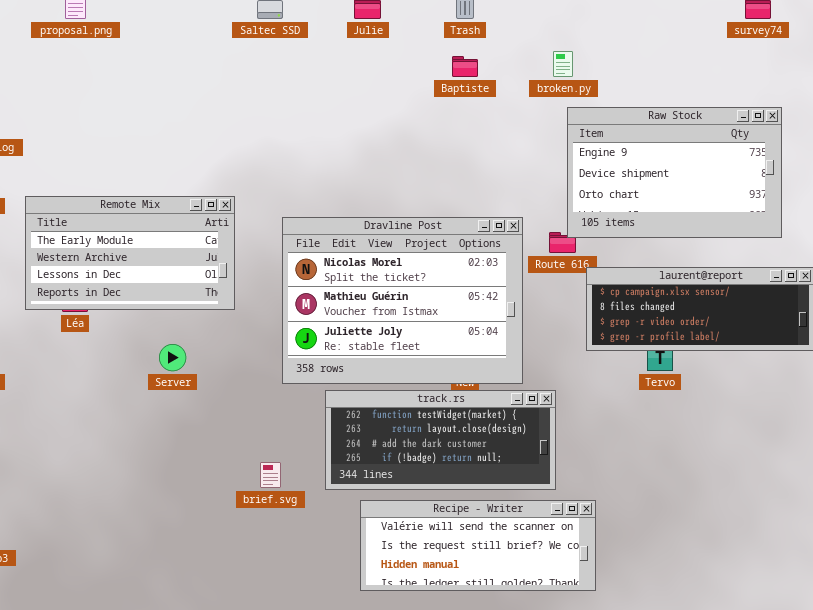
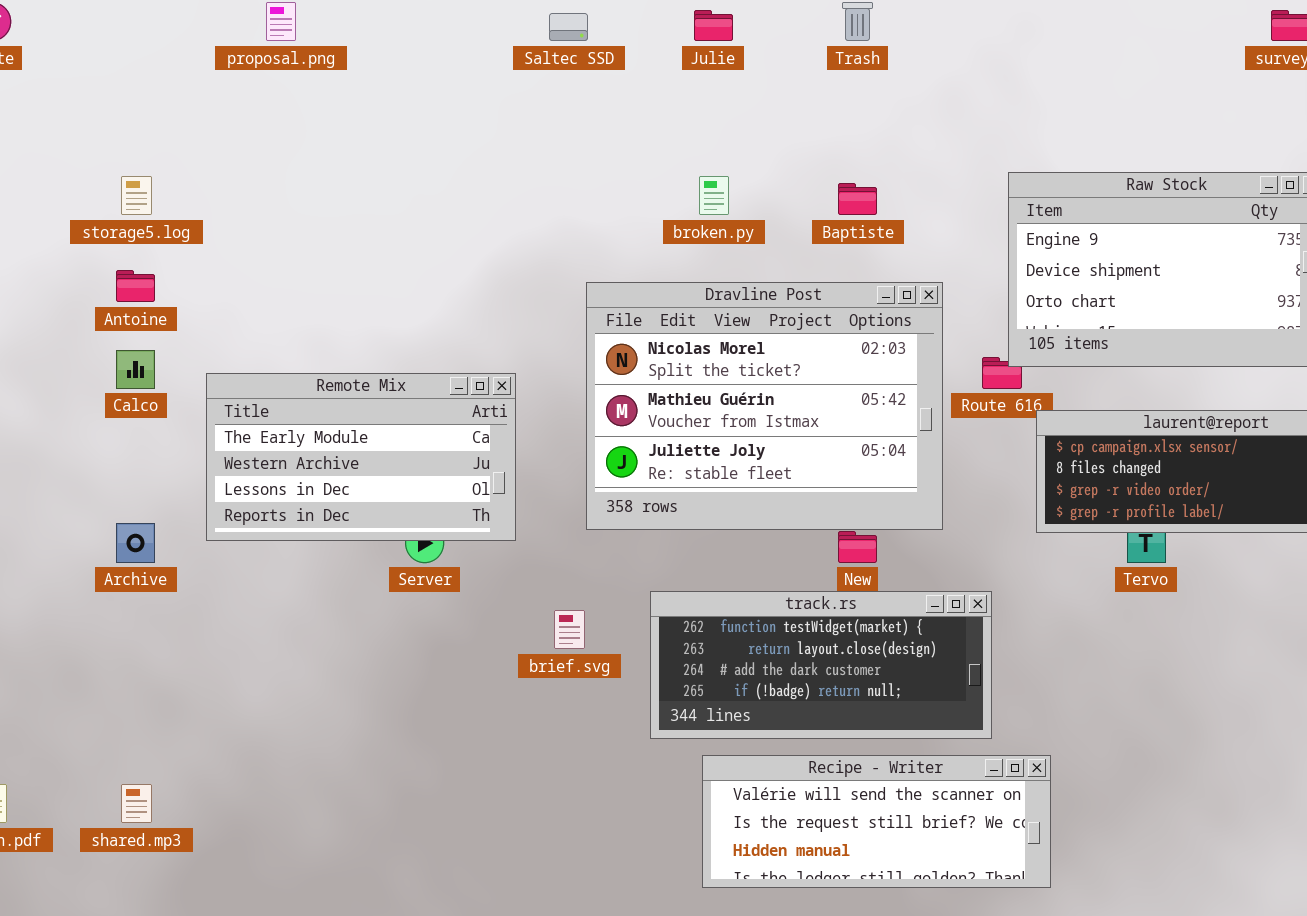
broken.py: [553,51,573,77] -> [699,176,729,215], moved
Baptiste: [452,56,478,77] -> [838,183,877,215], moved
Remote Mix: [25,196,235,310] -> [206,373,516,541], moved
Dravline Post: [282,217,523,384] -> [586,282,943,530], moved
brief.svg: [260,462,281,488] -> [554,610,585,649], moved

